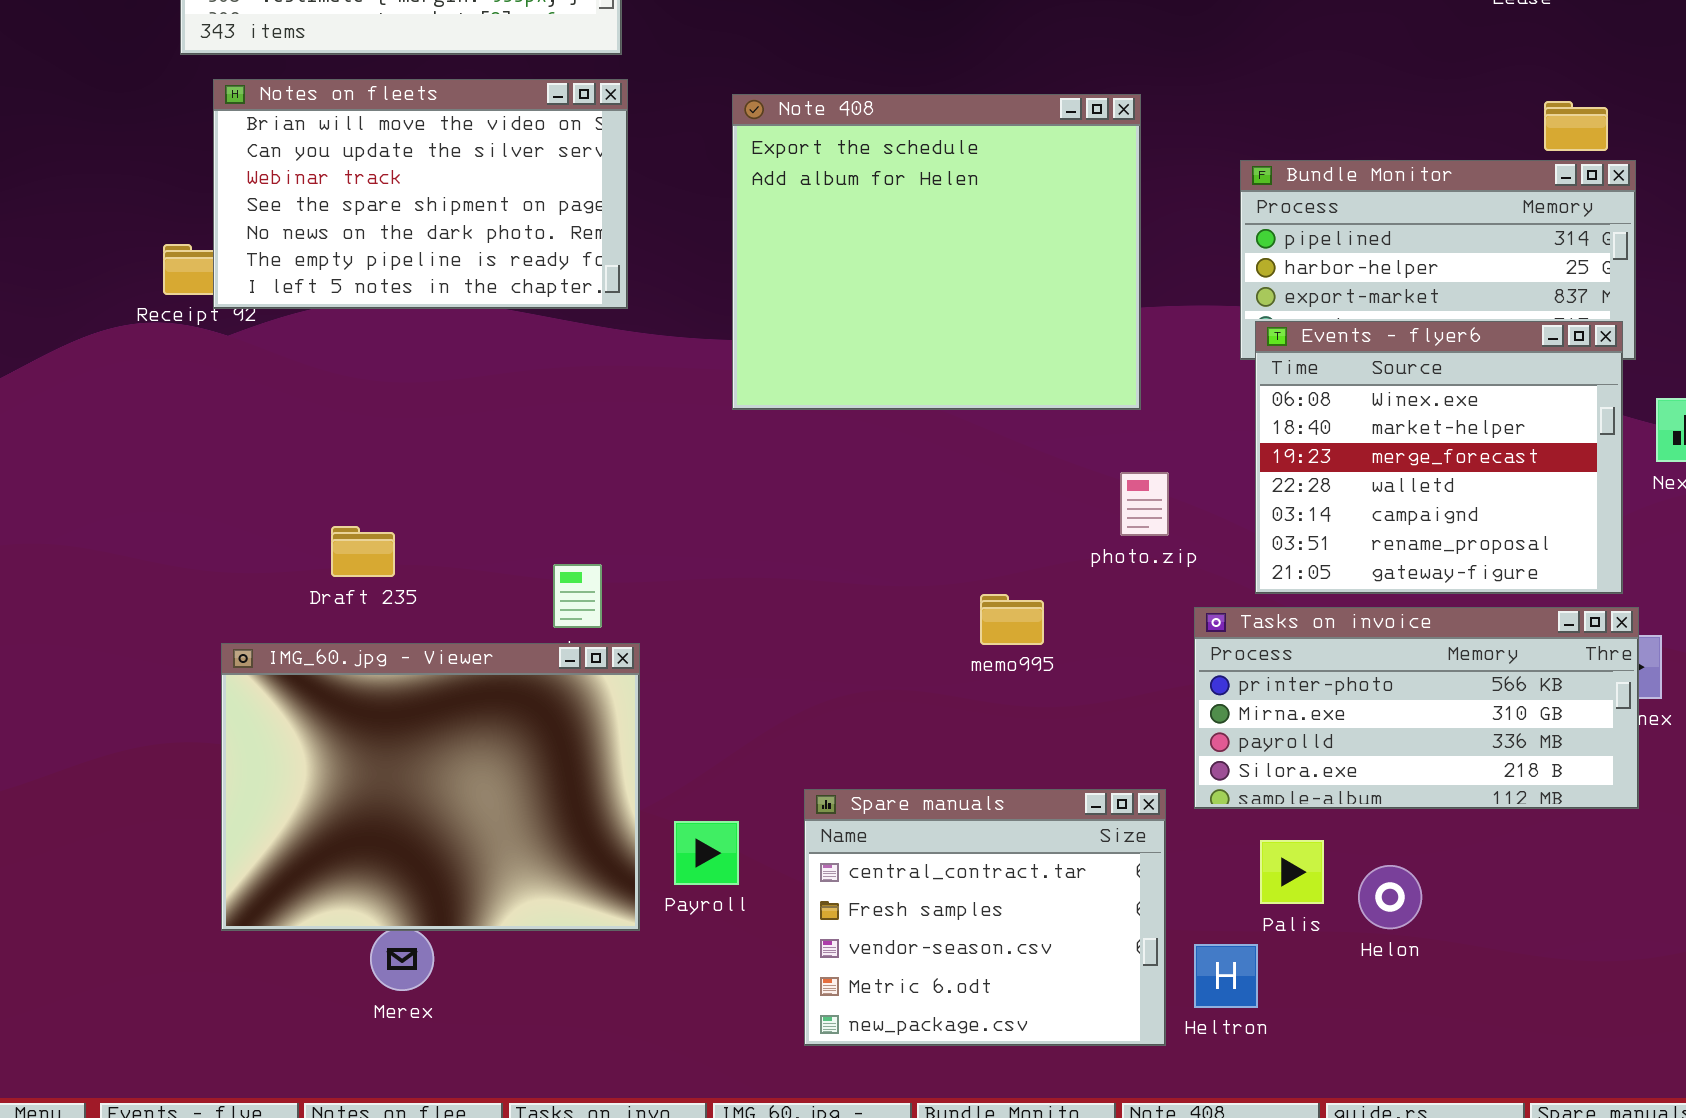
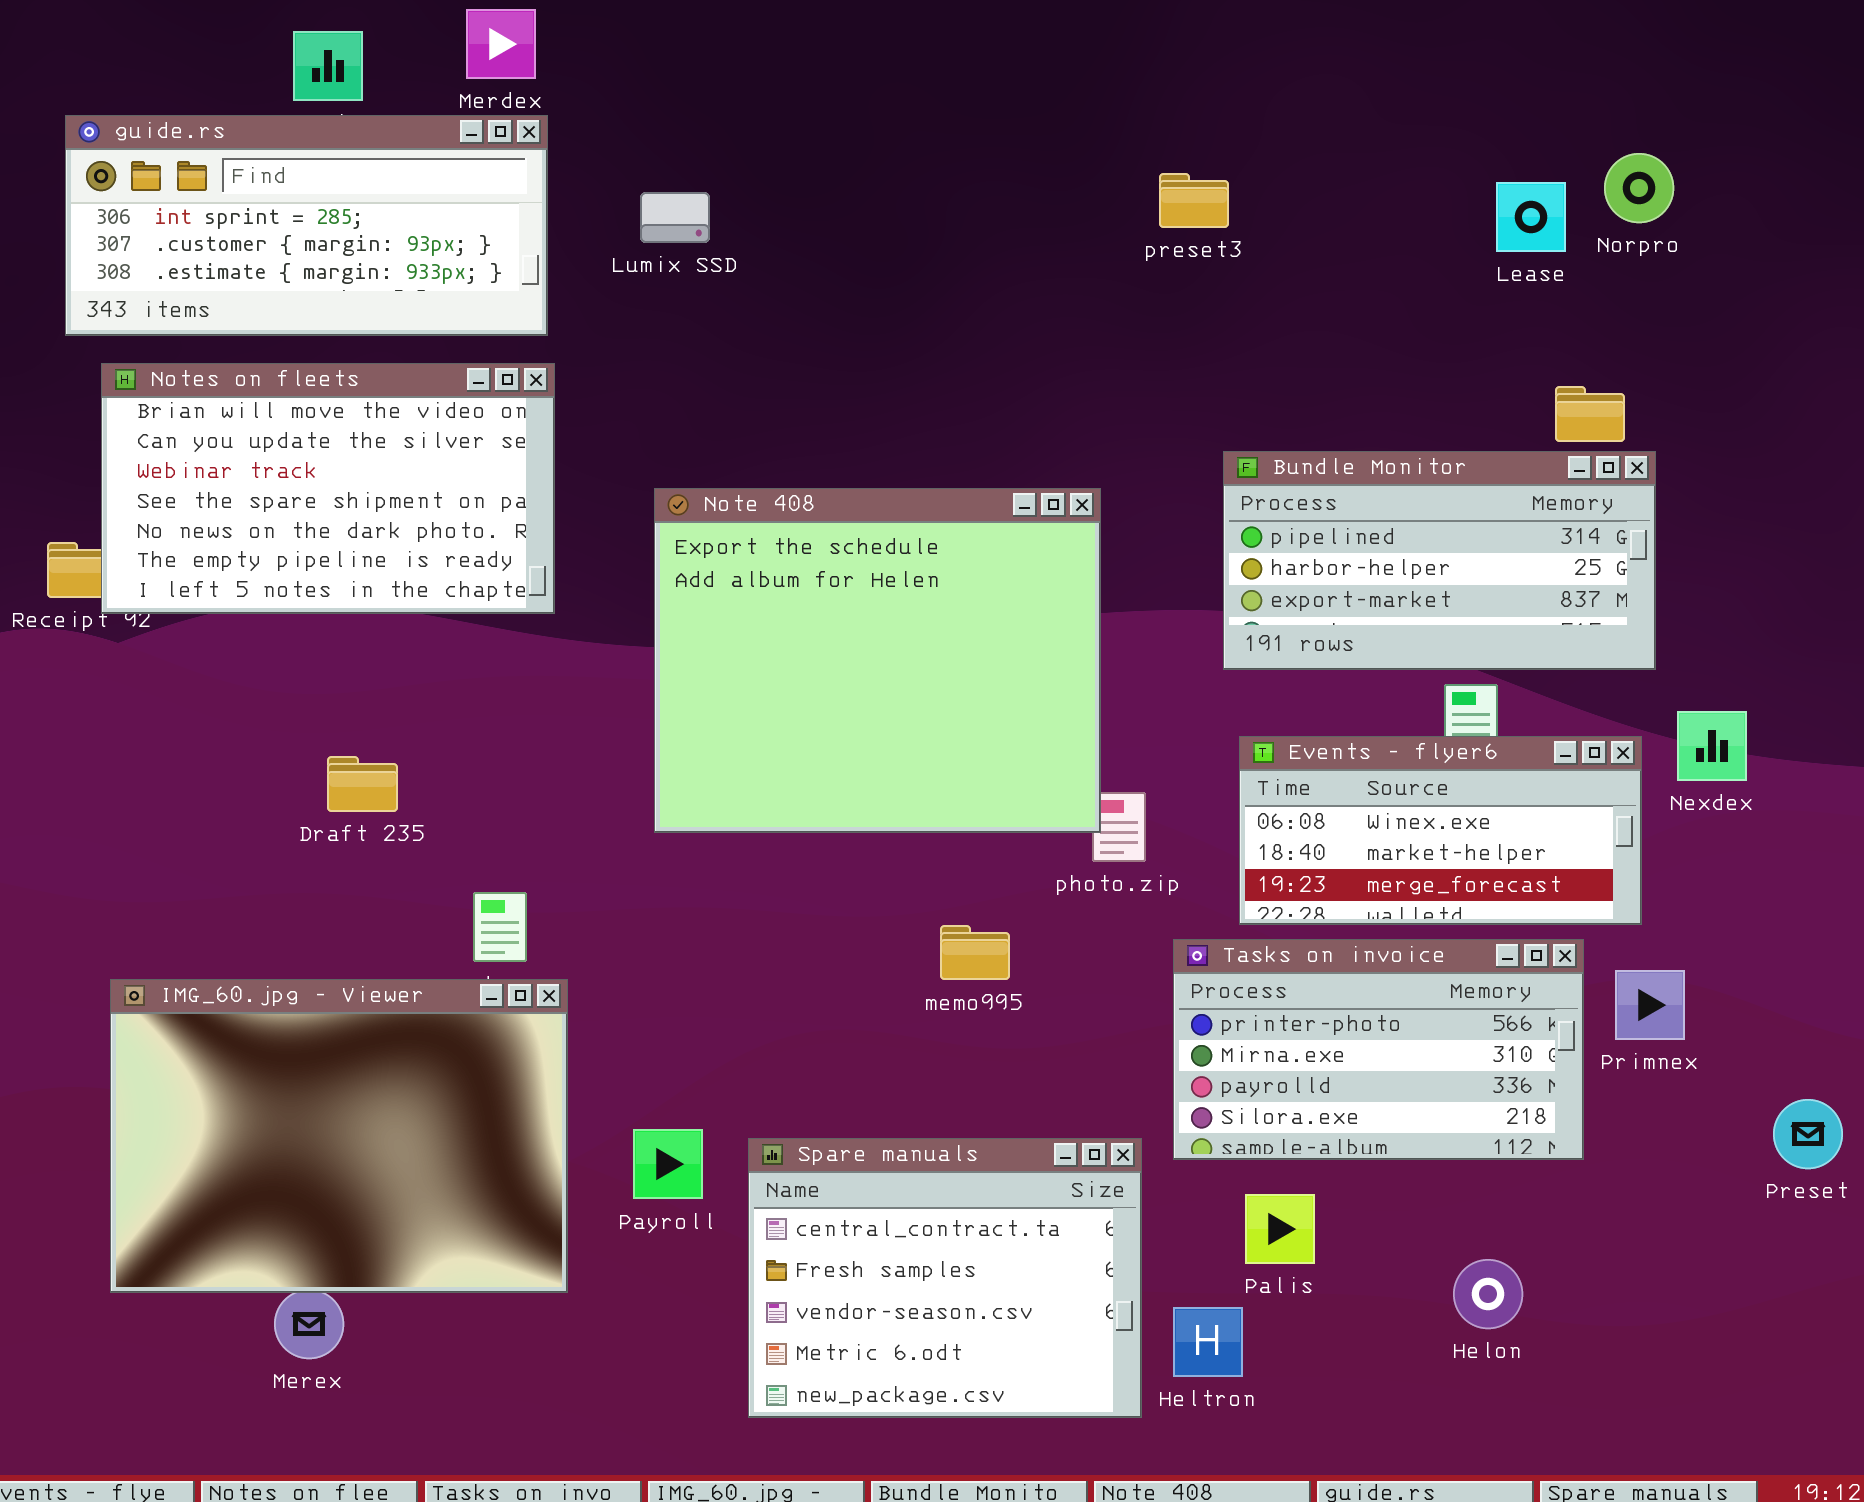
Note 408: [732,94,1141,410] -> [654,488,1101,833], moved
Events - flyer6: [1255,321,1623,594] -> [1239,736,1642,925], resized
Draft 235: [331,526,395,577] -> [327,756,398,812], moved
Tasks on invoice: [1194,607,1639,809] -> [1173,939,1584,1160], resized
Payroll: [674,821,739,885] -> [633,1129,703,1199], moved
Helon: [1358,865,1422,929] -> [1453,1259,1523,1329], moved

